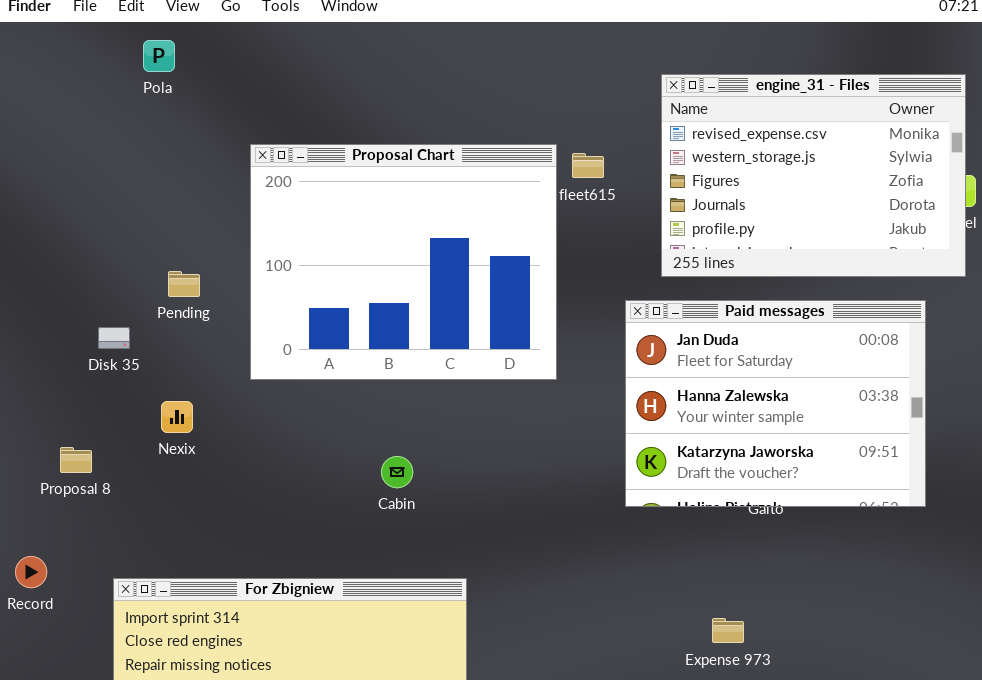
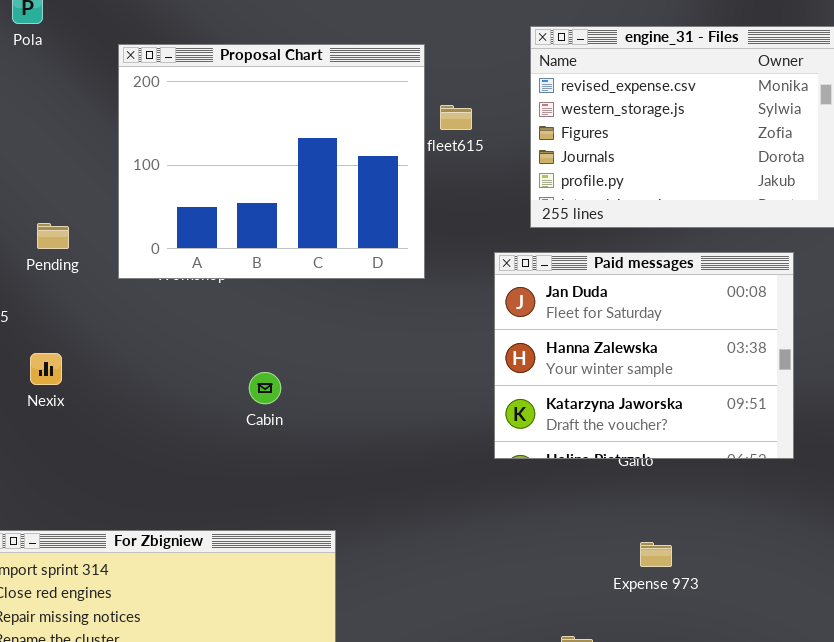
Proposal Chart: [250,144,557,380] -> [118,44,425,279], moved
Cabin: [381,456,413,488] -> [249,372,281,404], moved
Expense 973: [712,618,744,643] -> [640,542,672,567], moved

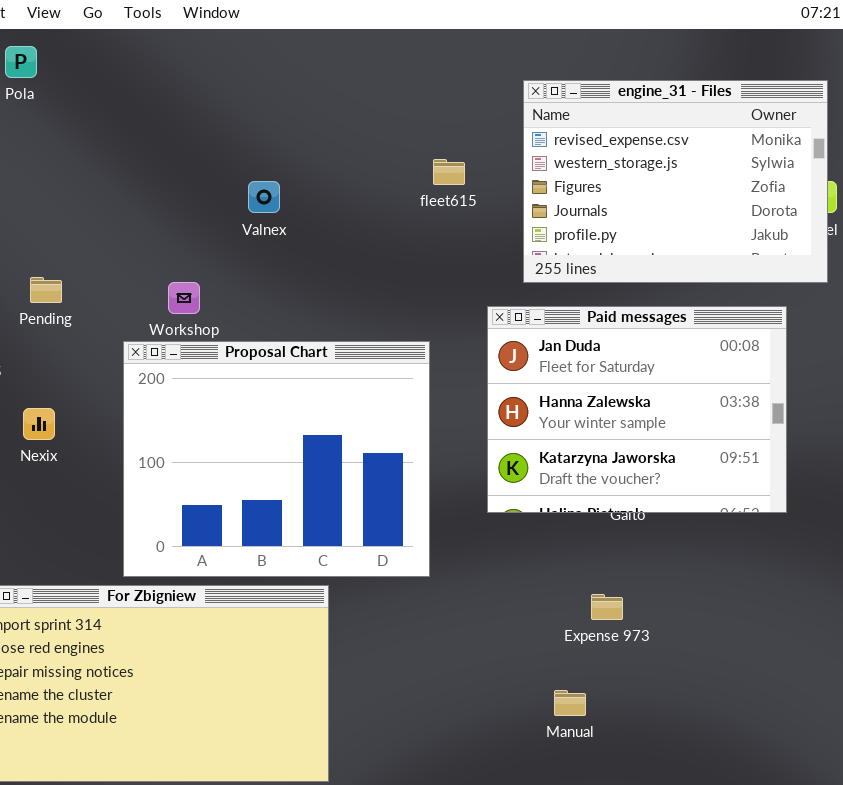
Proposal Chart: [118,44,425,279] -> [123,341,430,577], moved
Expense 973: [640,542,672,567] -> [591,594,623,620], moved

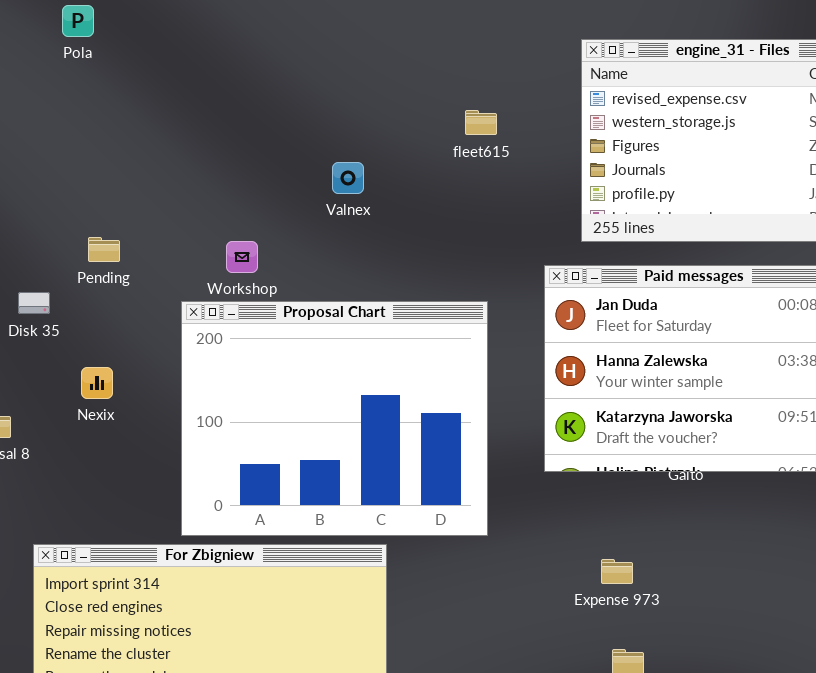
fleet615: [433,159,465,185] -> [465,110,497,135], moved
Valnex: [248,181,280,213] -> [332,162,364,194], moved
Expense 973: [591,594,623,620] -> [601,559,633,584], moved

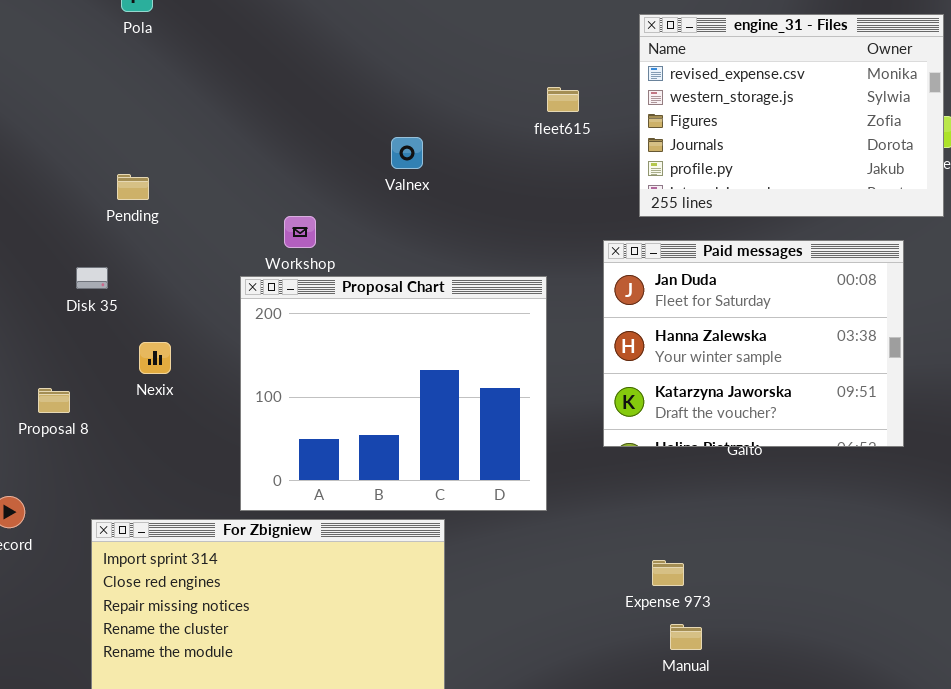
fleet615: [465,110,497,135] -> [547,87,579,112], moved
Pending: [88,237,120,262] -> [117,174,149,200], moved
Expense 973: [601,559,633,584] -> [652,560,684,586], moved

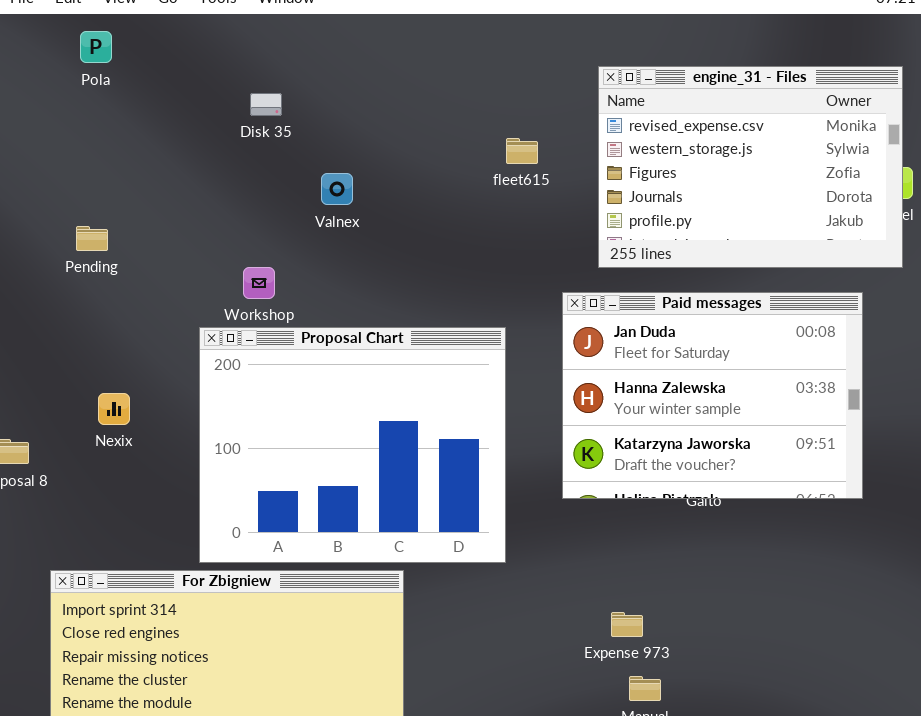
Valnex: [391,137,423,169] -> [321,173,353,205], moved
Disk 35: [76,267,108,289] -> [250,93,282,116], moved

